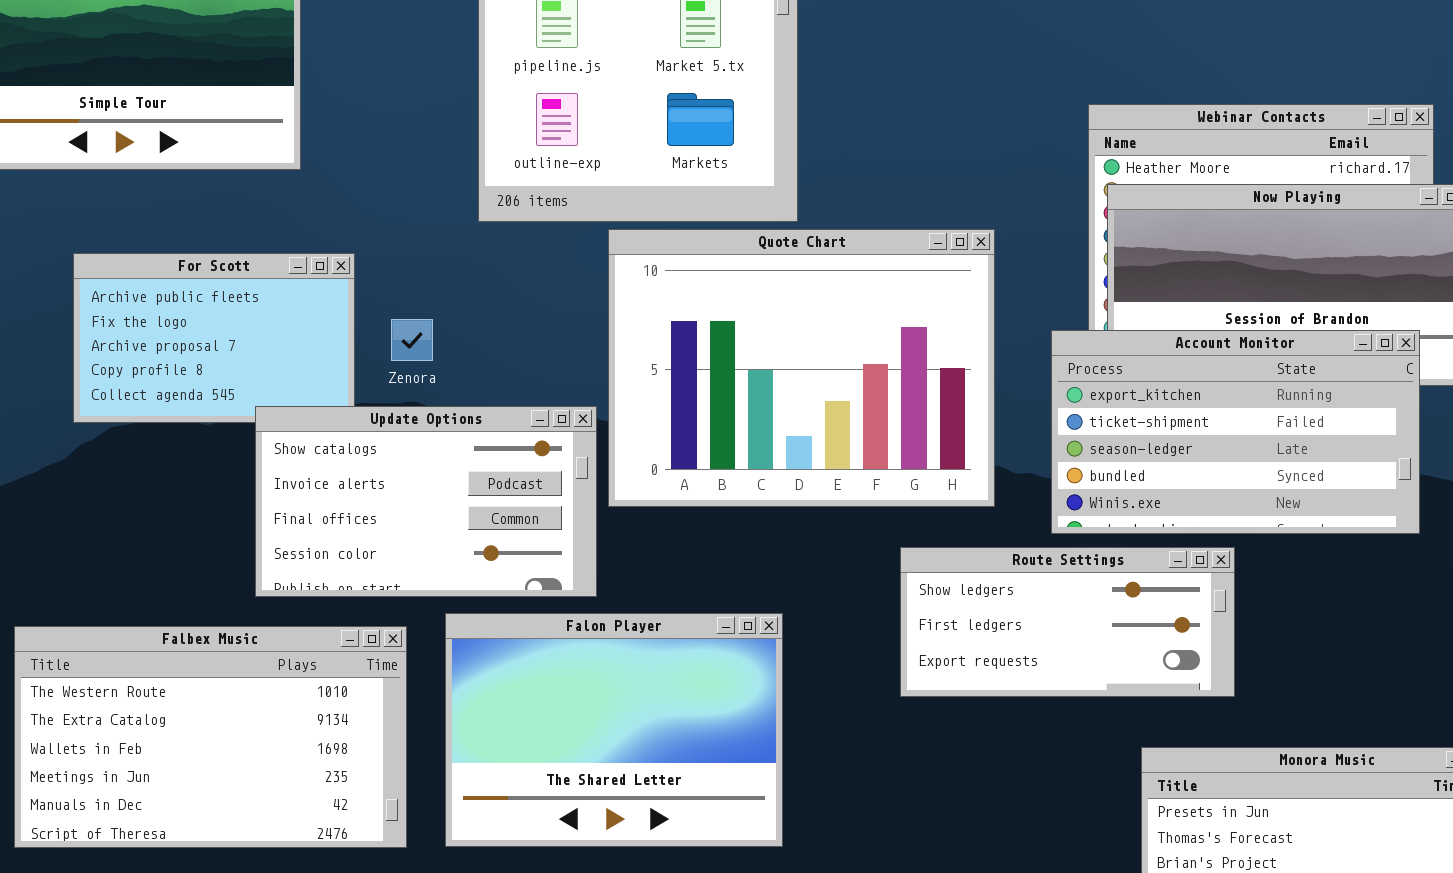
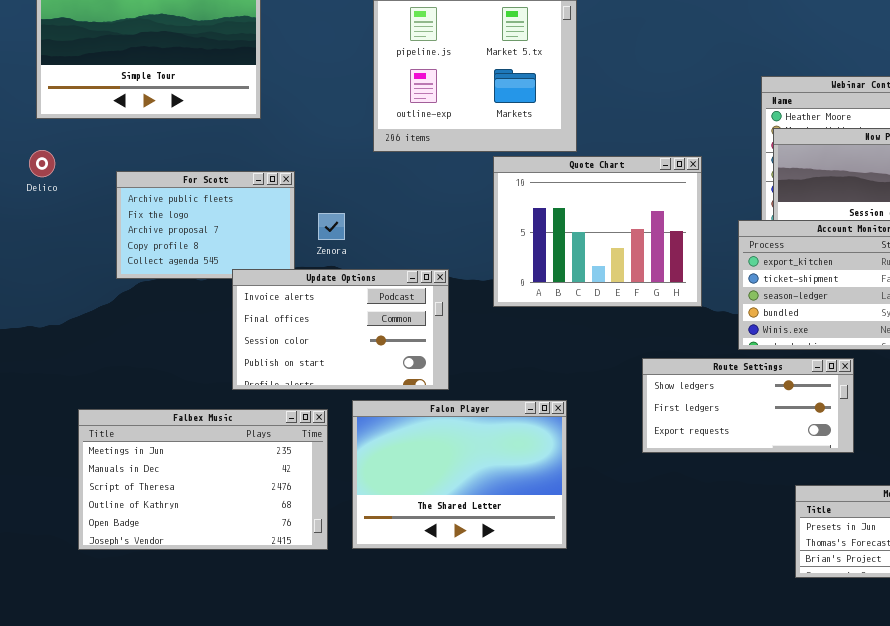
Quote Chart: [608,229,995,507] -> [493,156,702,307], resized
Update Options: [255,406,597,597] -> [232,269,449,390], scrolled down 1 row
Falbex Music: [14,626,407,848] -> [78,409,328,550], scrolled down 3 rows

